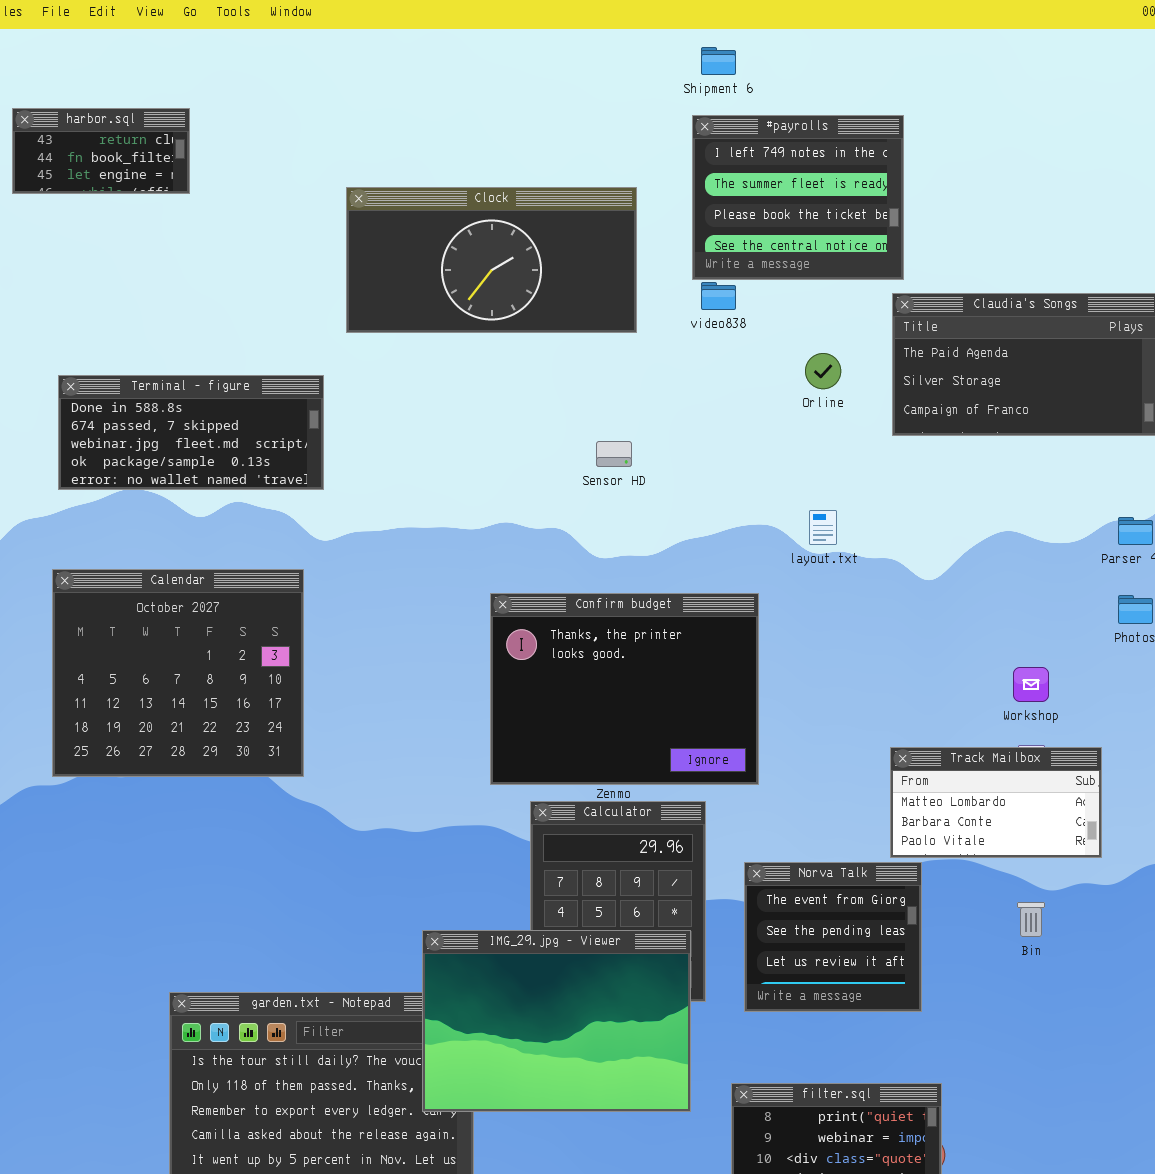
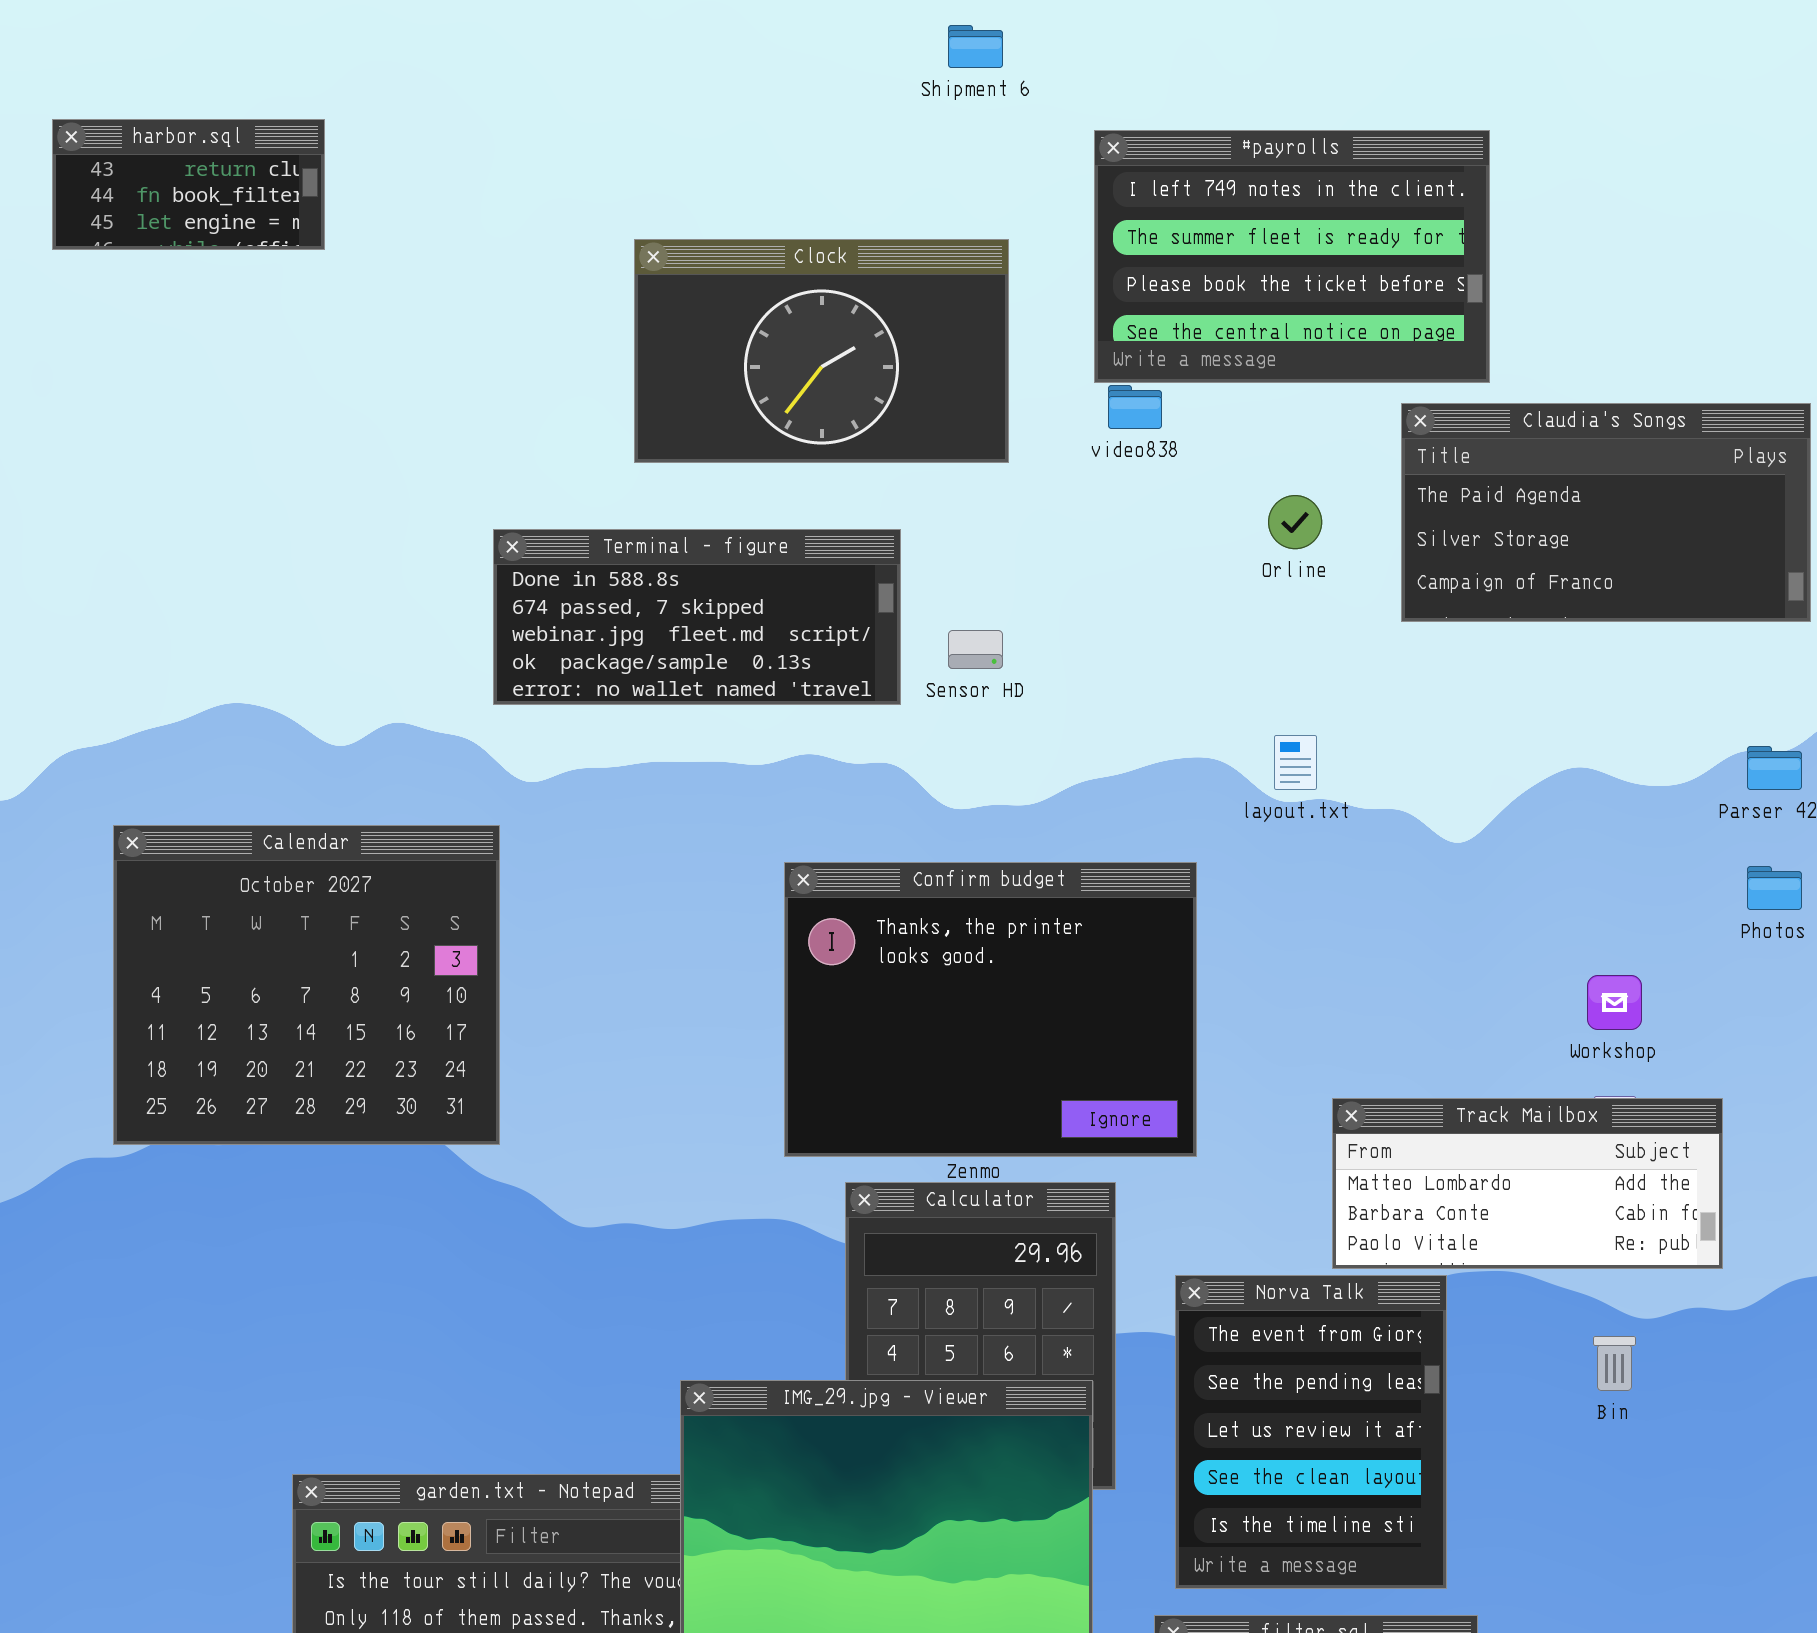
Shipment 6: [701,47,736,75] -> [948,25,1003,68], moved
#payrolls: [692,115,904,280] -> [1094,130,1490,383], resized
Clock: [346,187,637,333] -> [634,239,1009,463], resized
Terminal - figure: [58,375,324,490] -> [493,529,901,705], moved
Track Mailbox: [890,747,1102,858] -> [1332,1098,1723,1269], resized
Norva Talk: [744,862,922,1012] -> [1175,1275,1447,1589], resized

